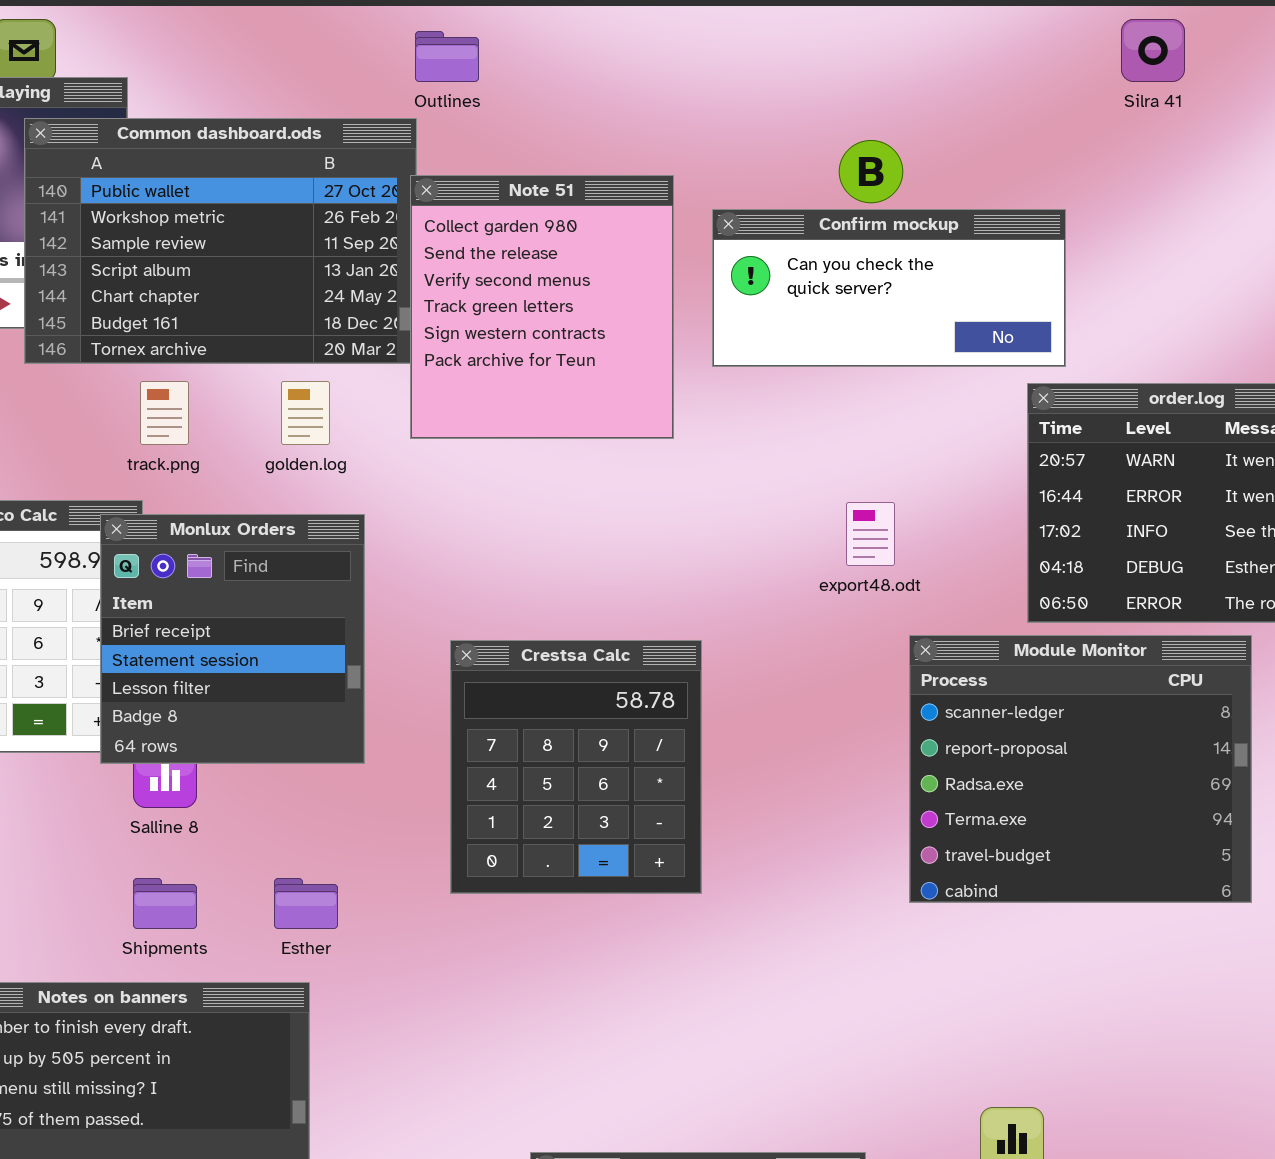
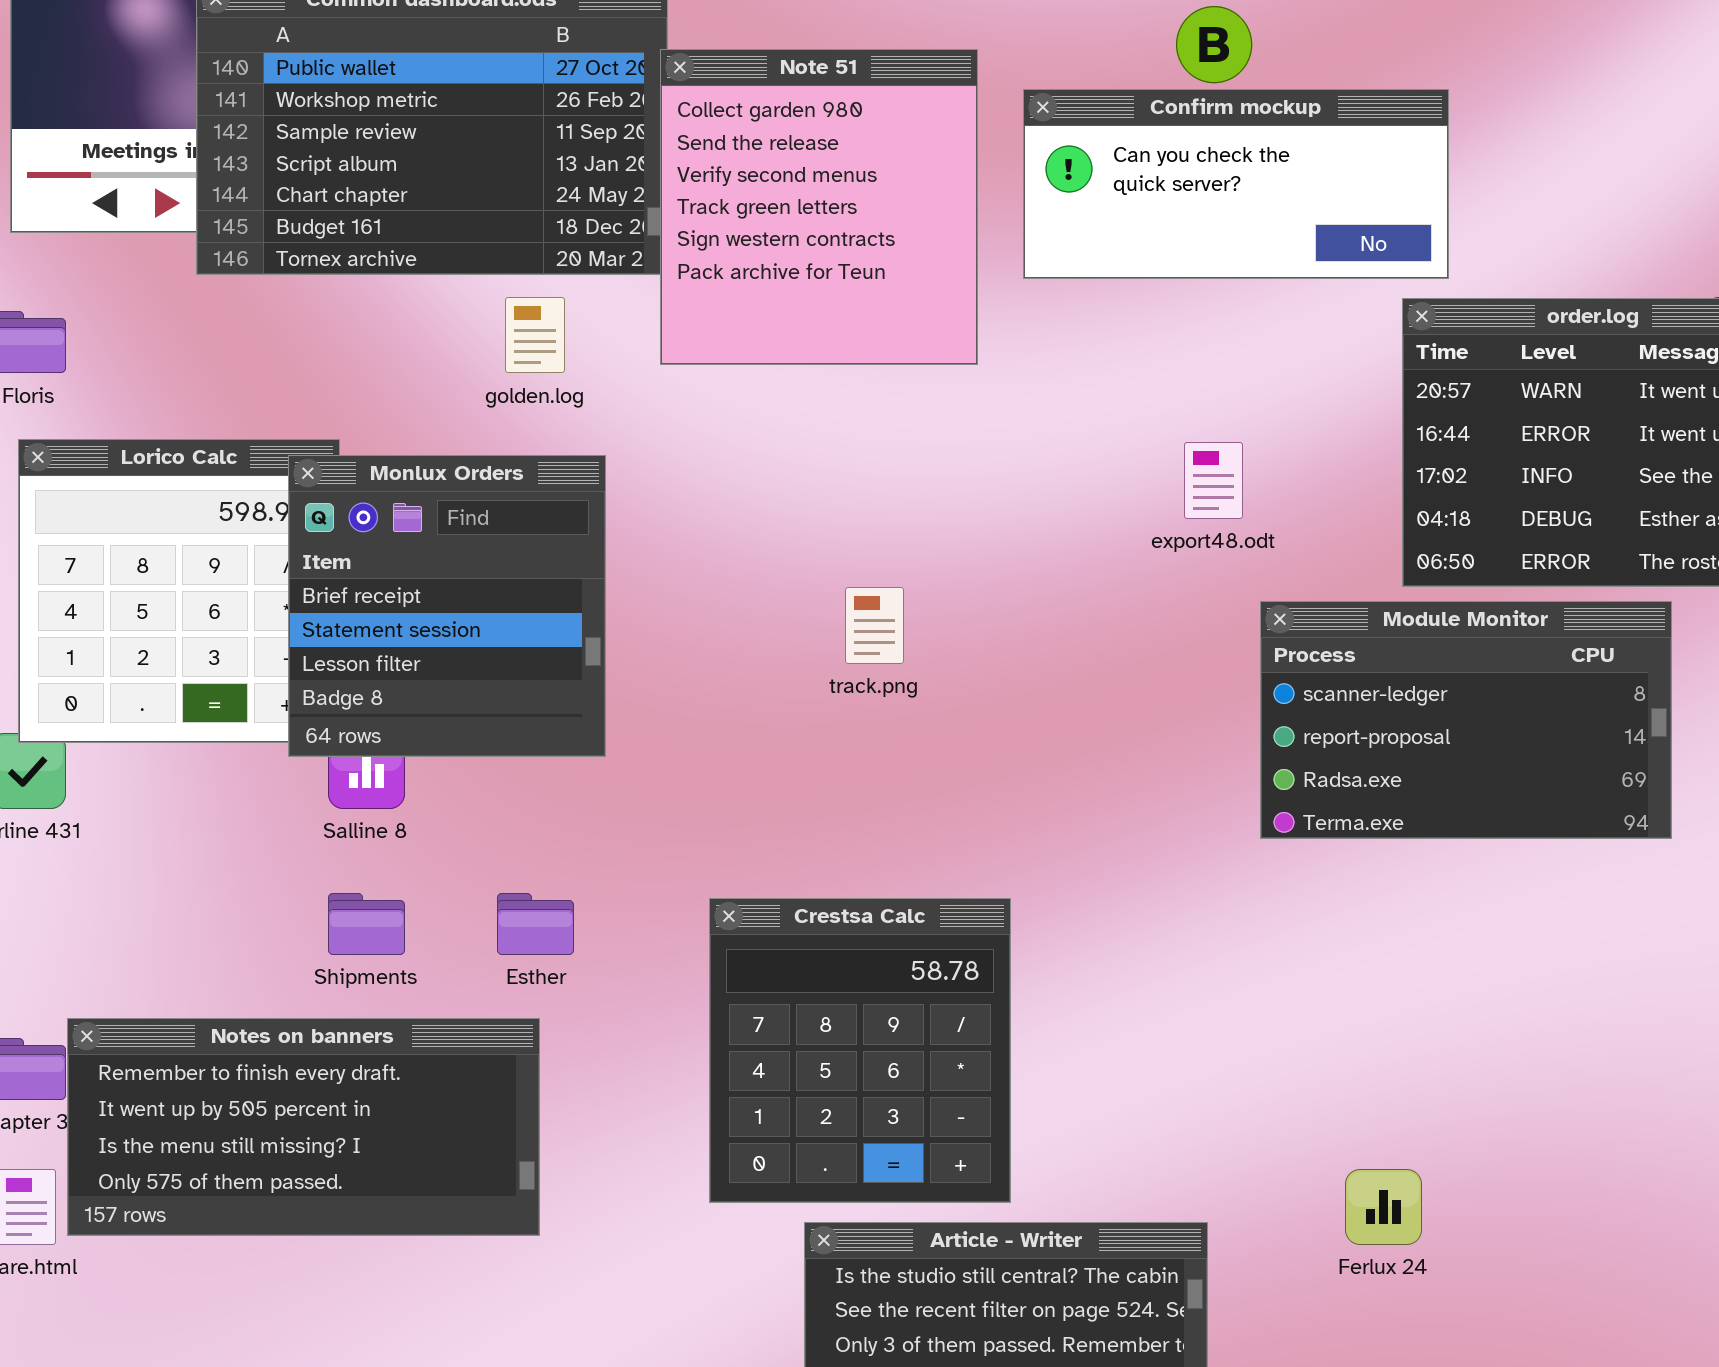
track.png: [140,381,189,445] -> [845,587,904,664], moved
Module Monitor: [909,635,1252,903] -> [1260,601,1672,839], resized
Crestsa Calc: [450,640,702,894] -> [709,898,1011,1203], moved

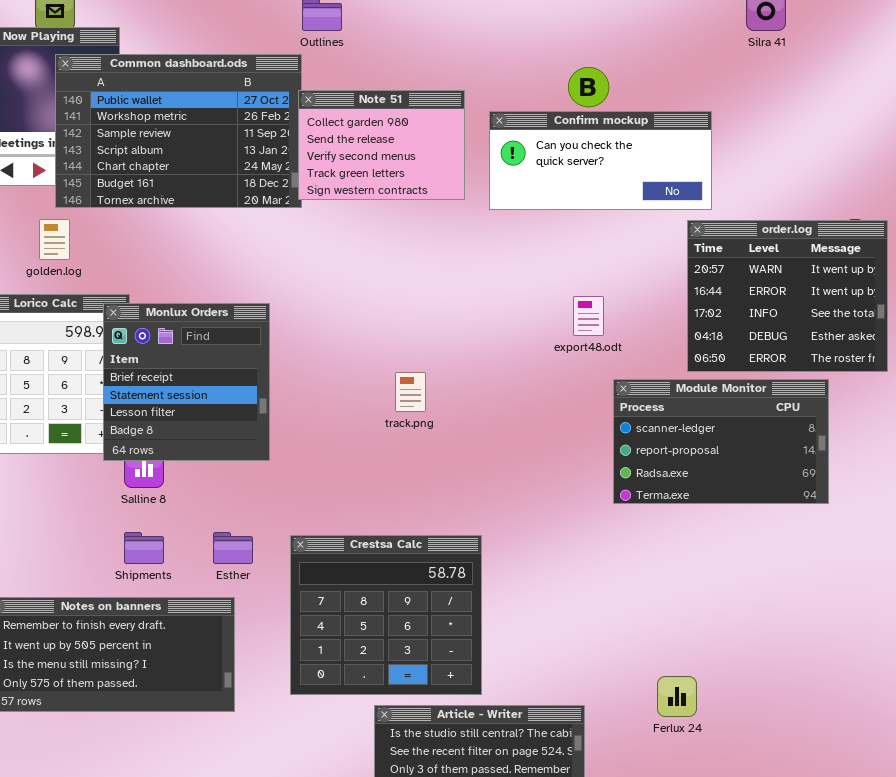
Note 51: [660,49,978,365] -> [298,90,465,200], resized
golden.log: [505,297,565,373] -> [39,219,70,260], moved
Crestsa Calc: [709,898,1011,1203] -> [290,535,482,695], resized

